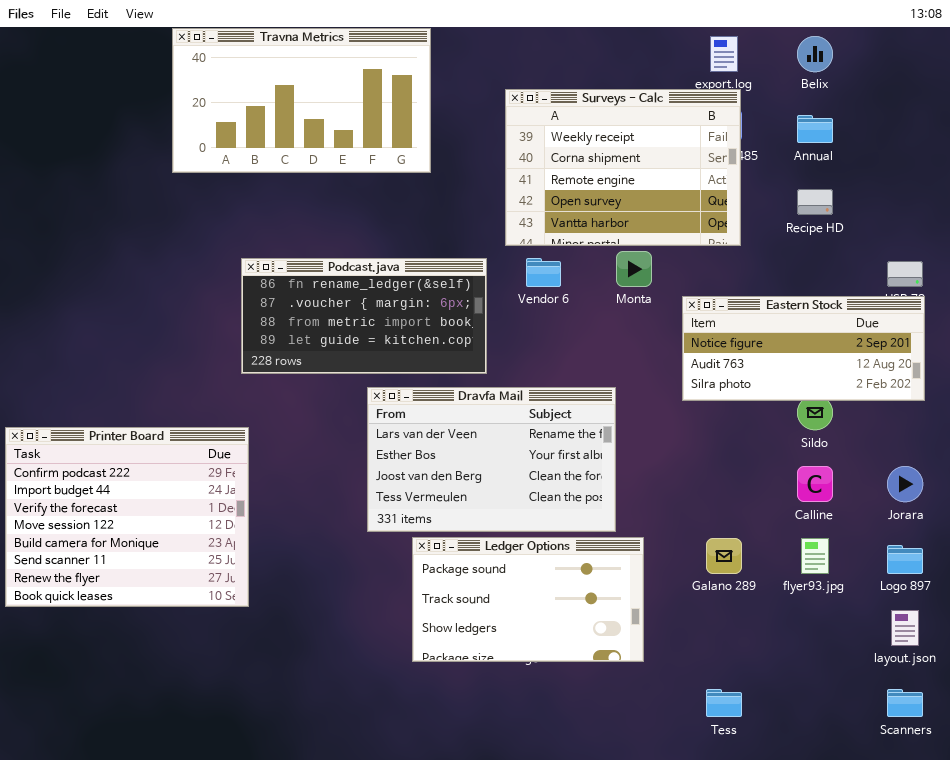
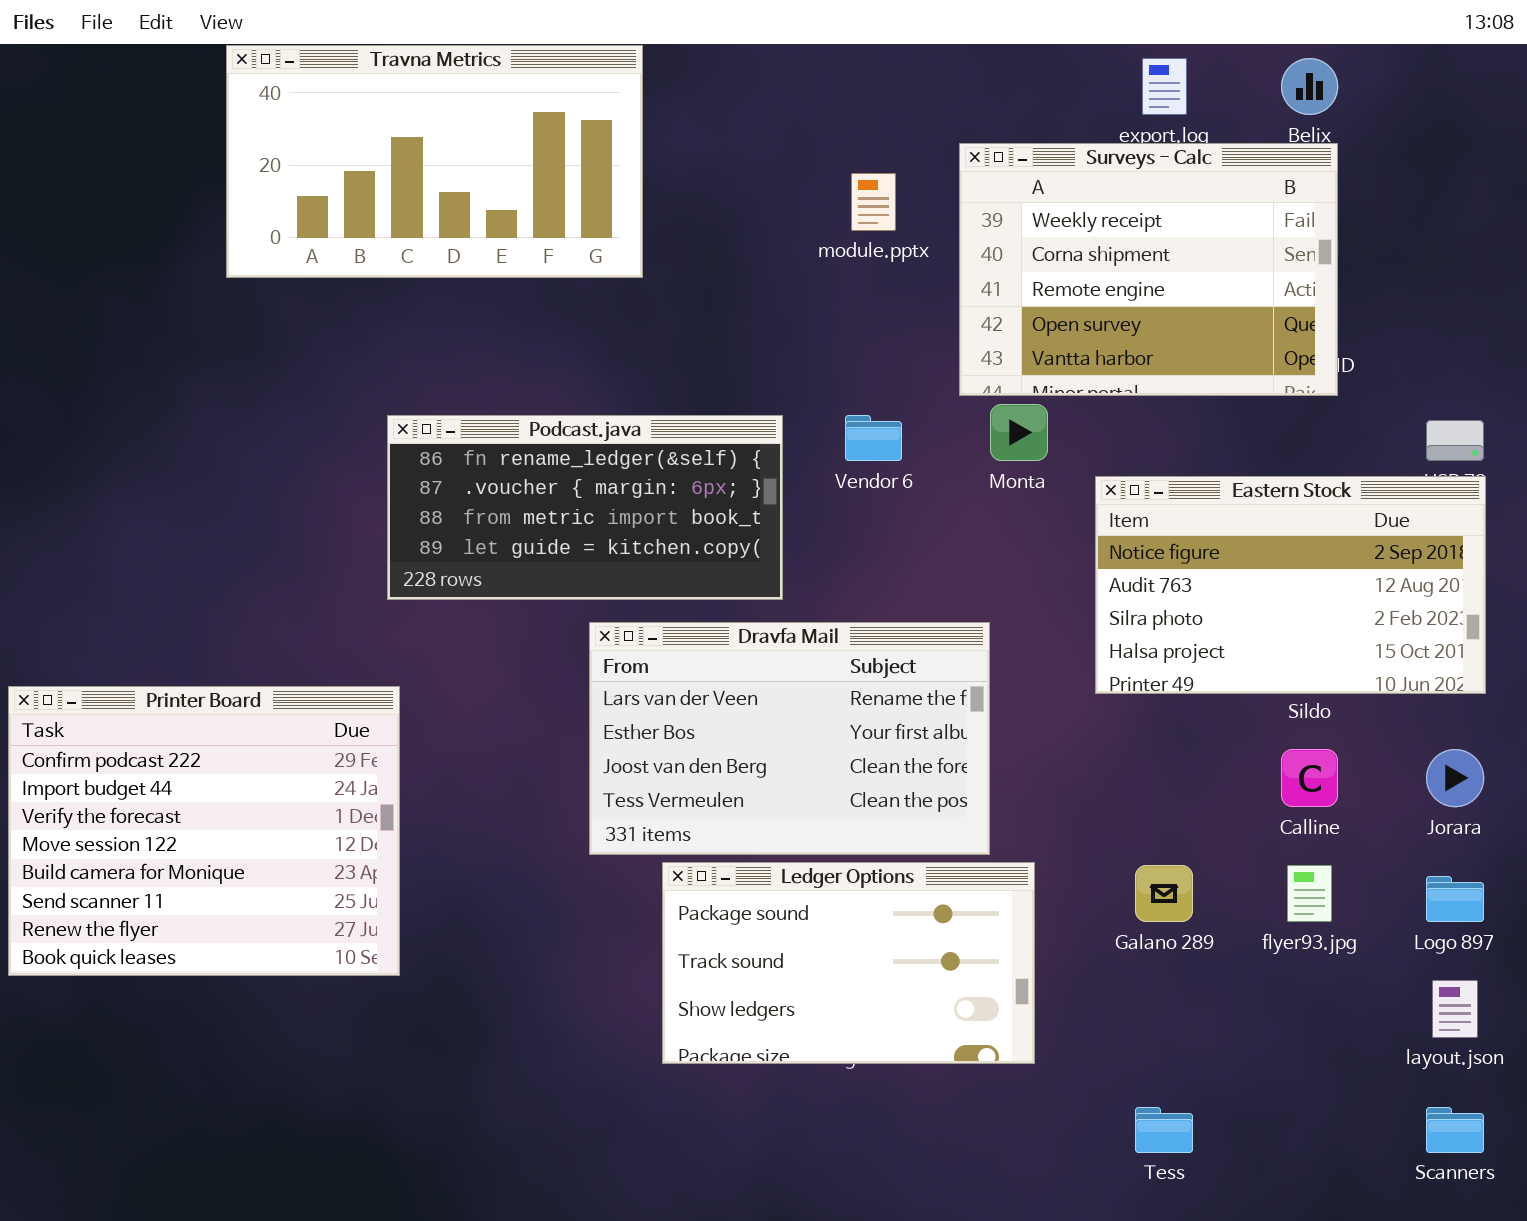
Travna Metrics: [172,28,431,173] -> [226,45,643,278], moved
Surveys - Calc: [505,89,741,246] -> [959,143,1338,396], moved
Eastern Stock: [682,296,925,401] -> [1095,476,1486,694], resized

